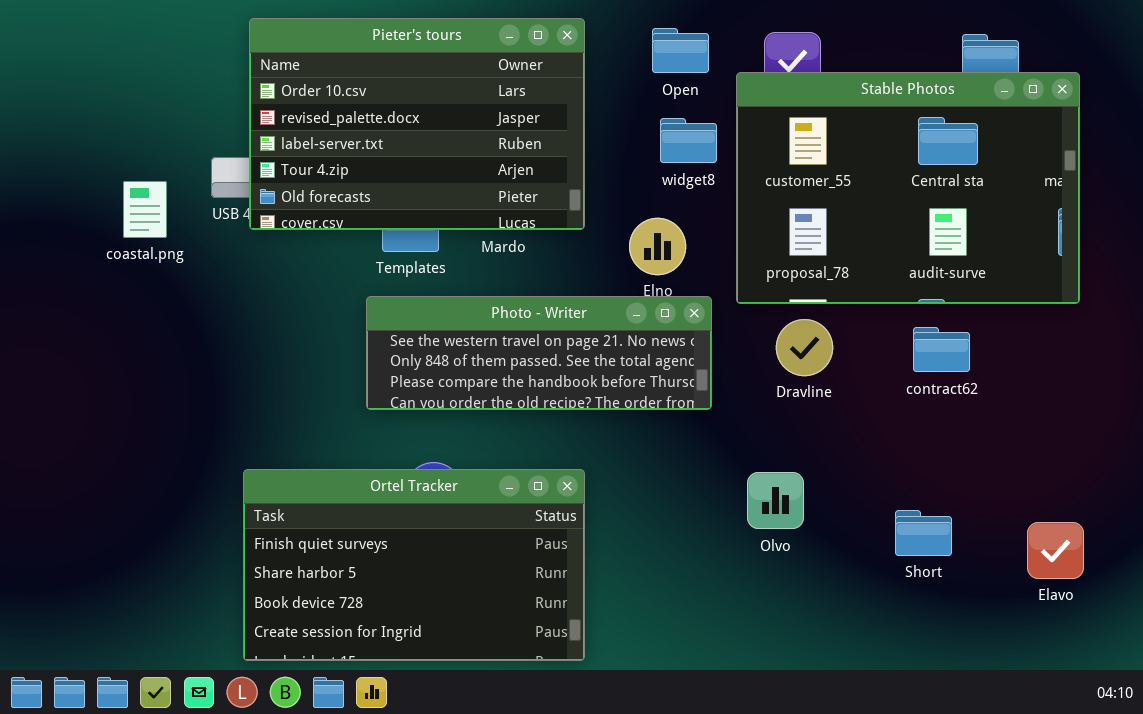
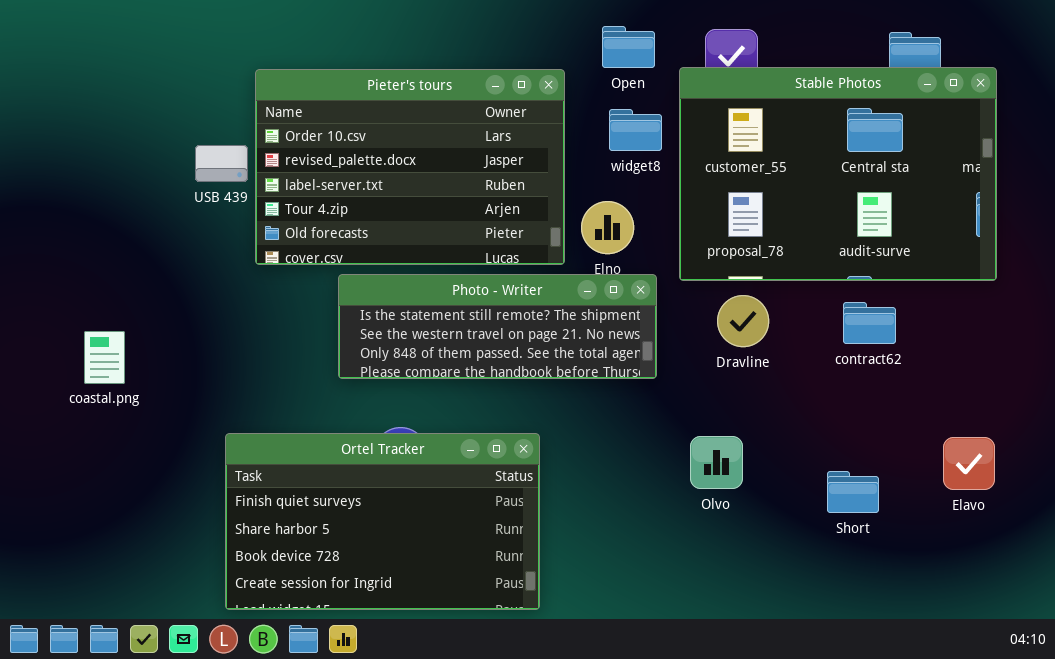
Pieter's tours: [249,18,585,230] -> [255,69,565,265], moved
coastal.png: [123,181,167,238] -> [84,331,125,384], moved
Photo - Writer: [366,296,712,410] -> [338,274,657,379], scrolled up 1 row
Elavo: [1027,522,1084,579] -> [943,437,995,490], moved

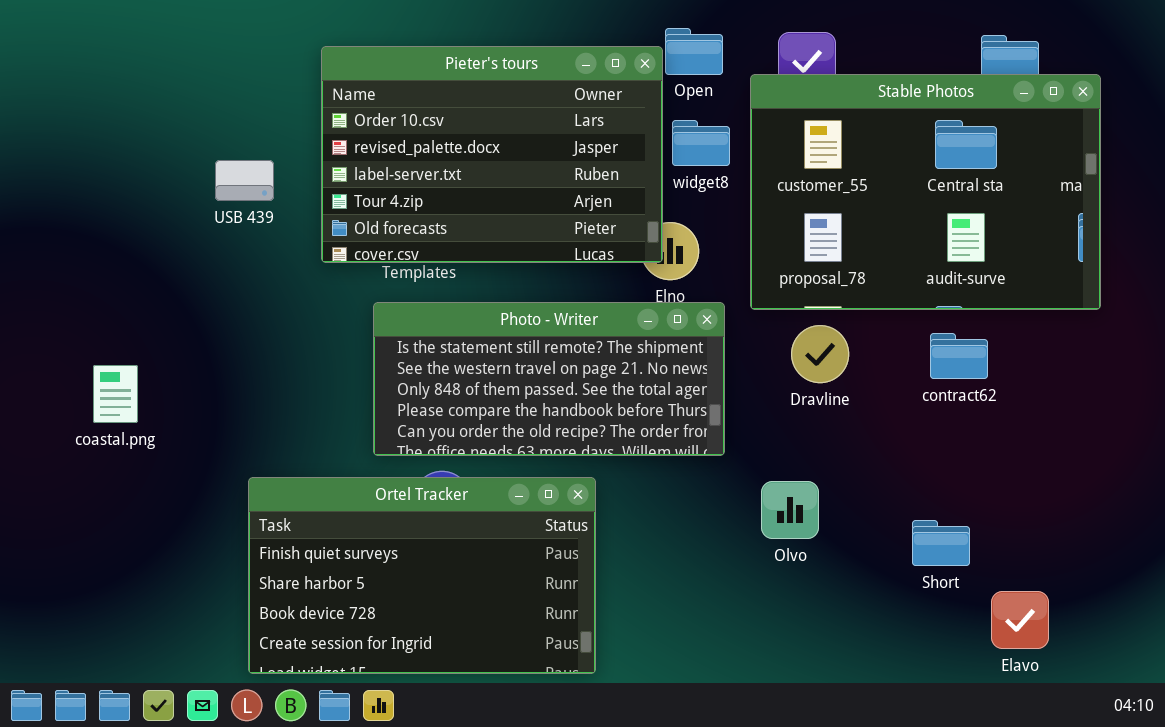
Pieter's tours: [255,69,565,265] -> [321,46,663,263], moved
Photo - Writer: [338,274,657,379] -> [373,302,725,456], resized
Elavo: [943,437,995,490] -> [991,591,1049,649], moved

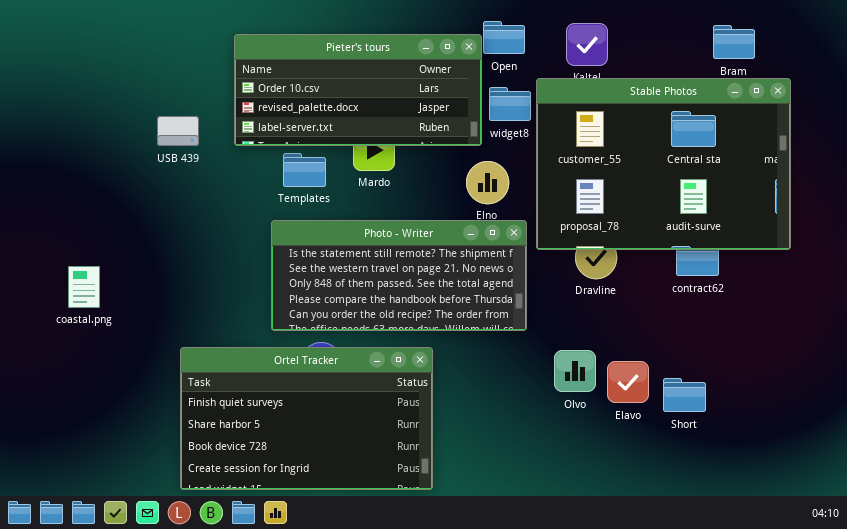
Pieter's tours: [321,46,663,263] -> [234,34,482,146], resized
Stable Photos: [750,74,1101,310] -> [536,78,791,250], moved
Elavo: [991,591,1049,649] -> [607,361,649,403], moved

